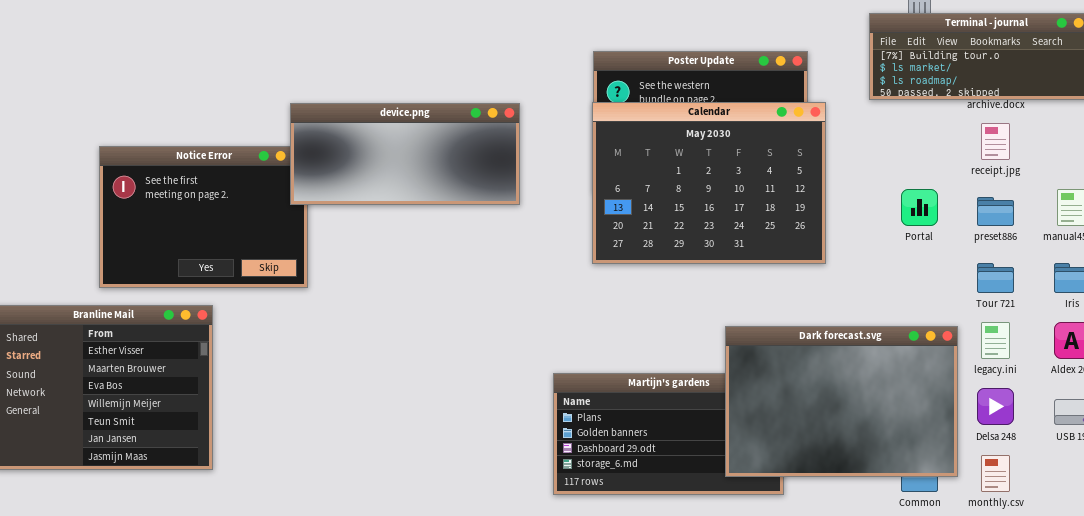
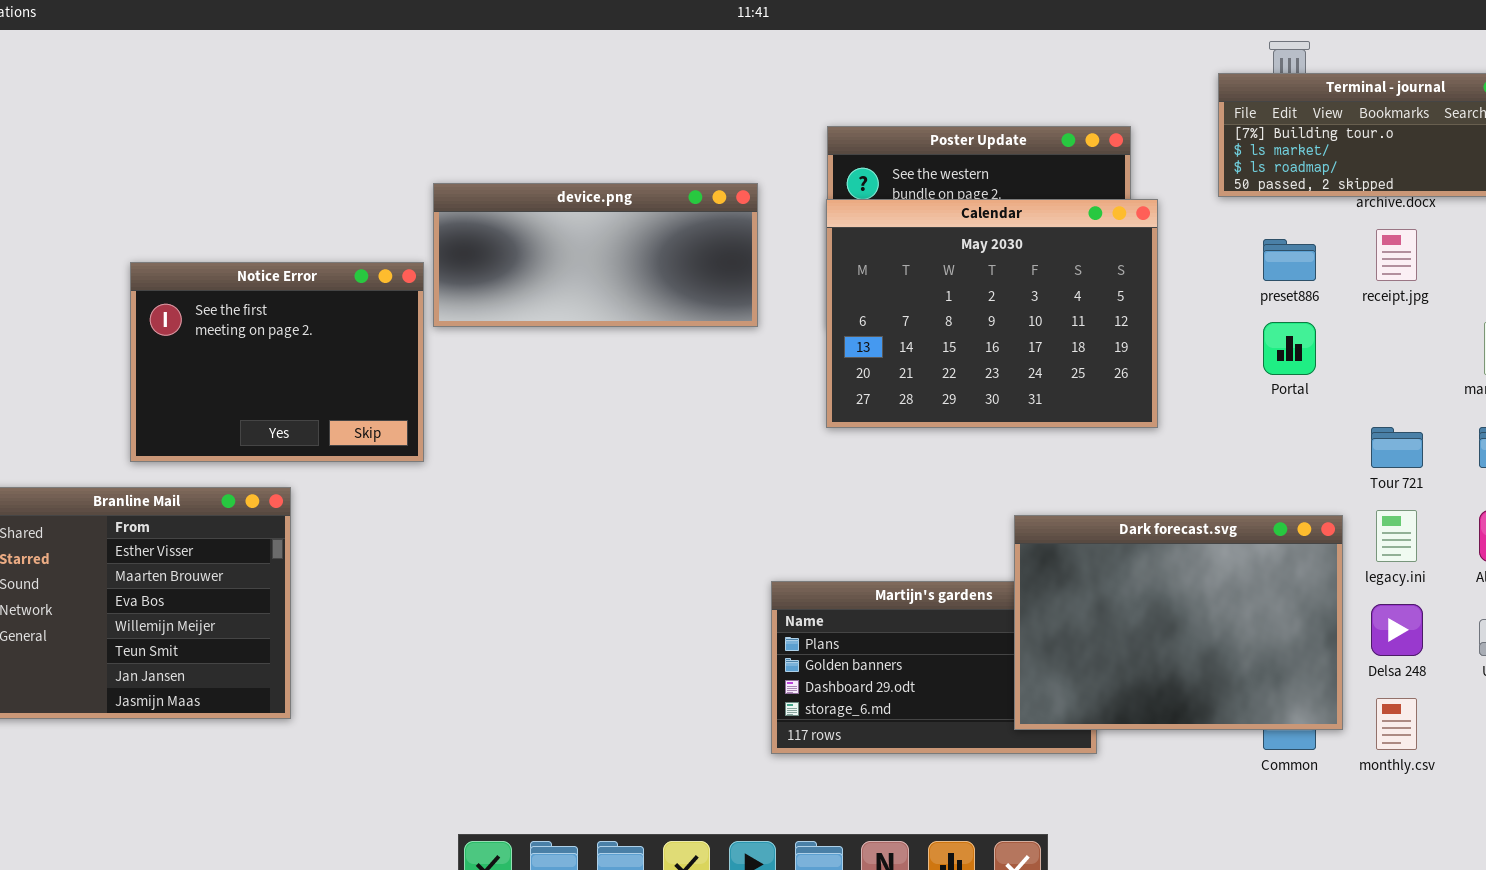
device.png: [290,103,520,205] -> [433,183,758,327], moved
preset886: [977,197,1014,226] -> [1263,239,1316,281], moved

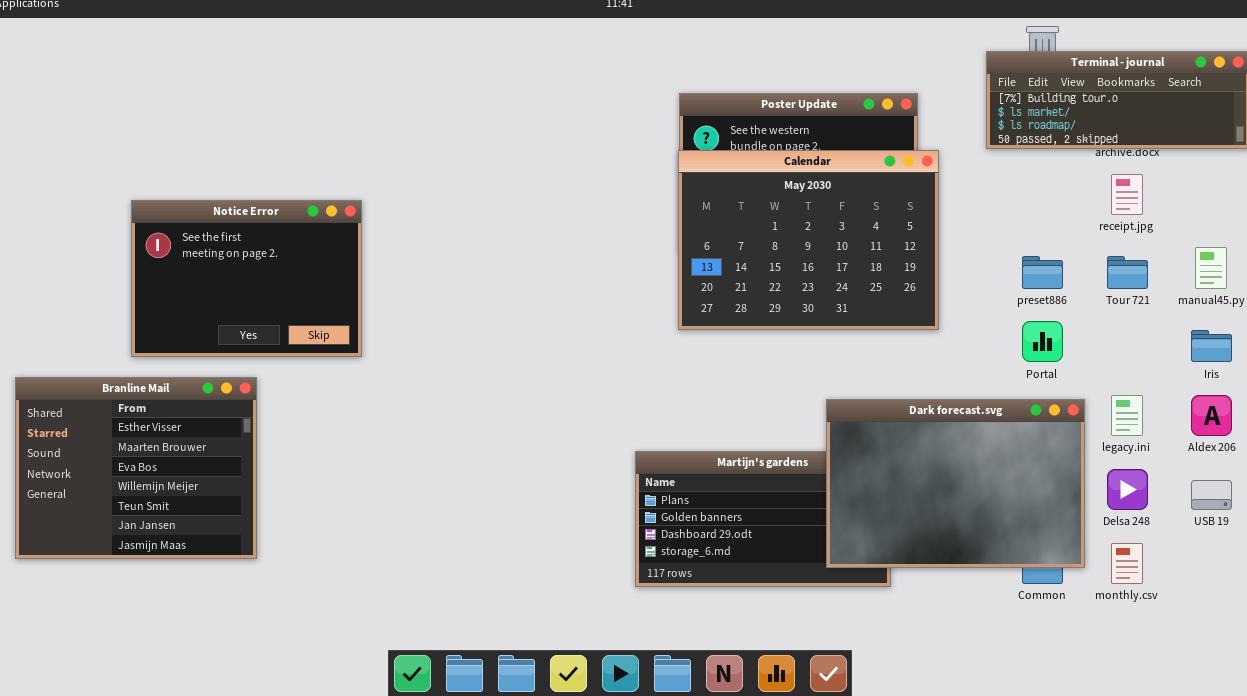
device.png: [433,183,758,327] -> none, closed
preset886: [1263,239,1316,281] -> [1022,256,1063,289], moved
Portal: [1263,322,1316,375] -> [1022,321,1063,362], moved
Tour 721: [1371,427,1423,468] -> [1107,256,1148,289], moved

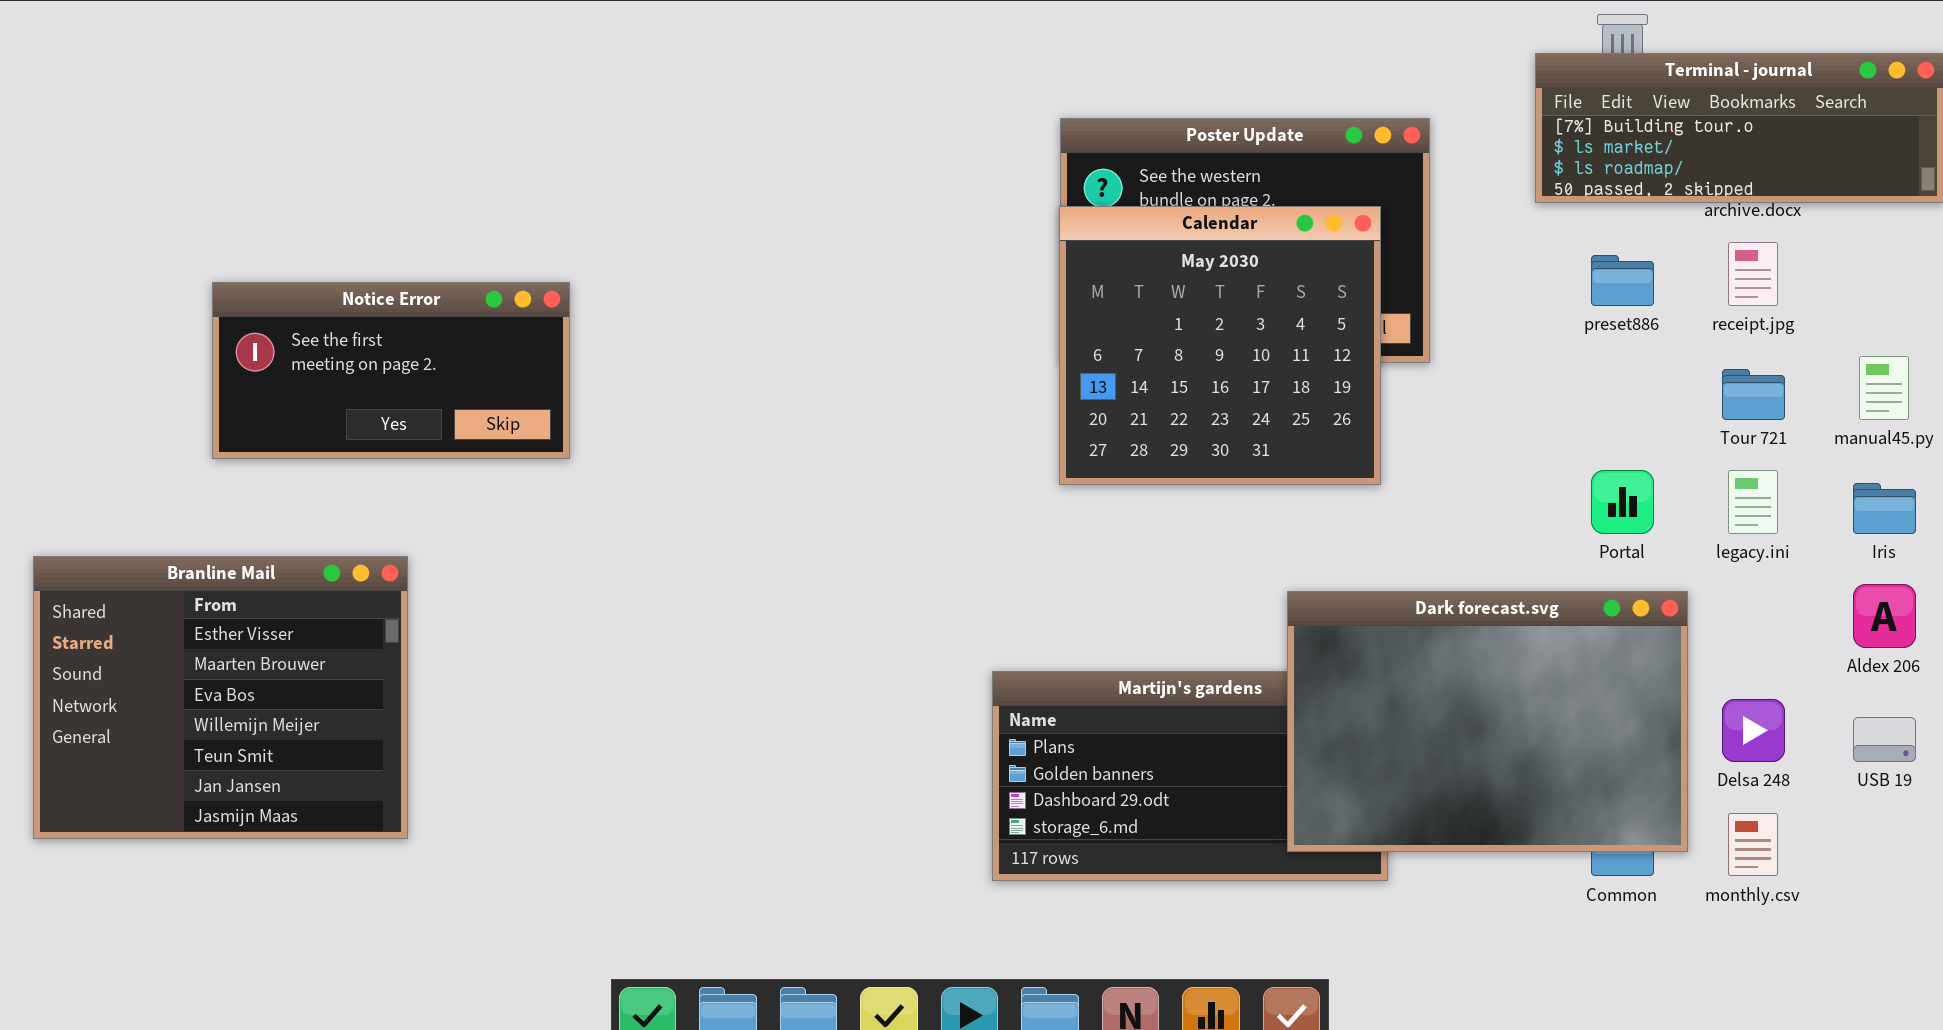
Calendar: [678,150,939,330] -> [1059,206,1381,485], resized
Notice Error: [131,200,362,357] -> [212,282,570,459], resized
preset886: [1022,256,1063,289] -> [1591,255,1654,306], moved
legacy.ini: [1111,395,1143,436] -> [1728,470,1778,534], moved

